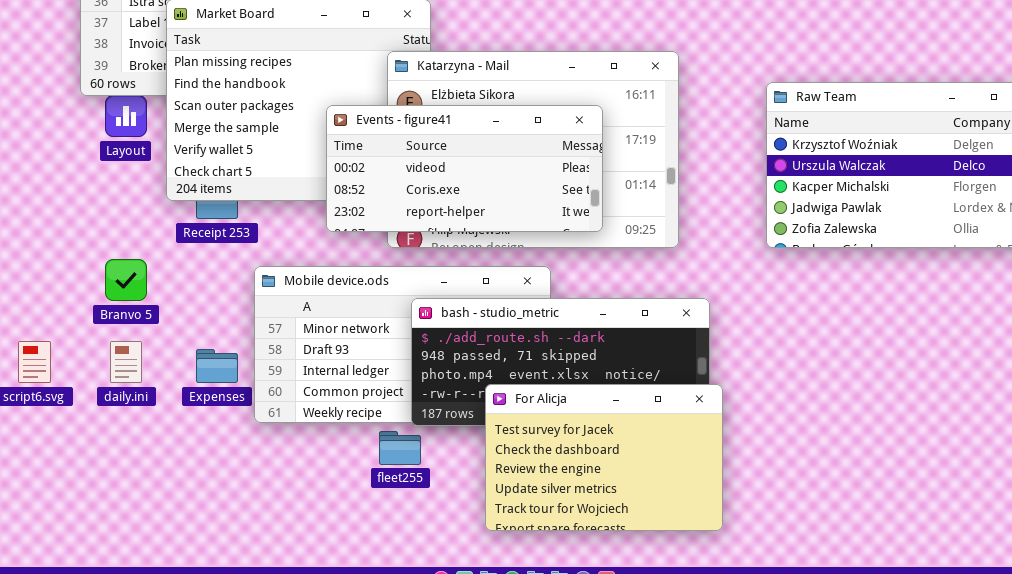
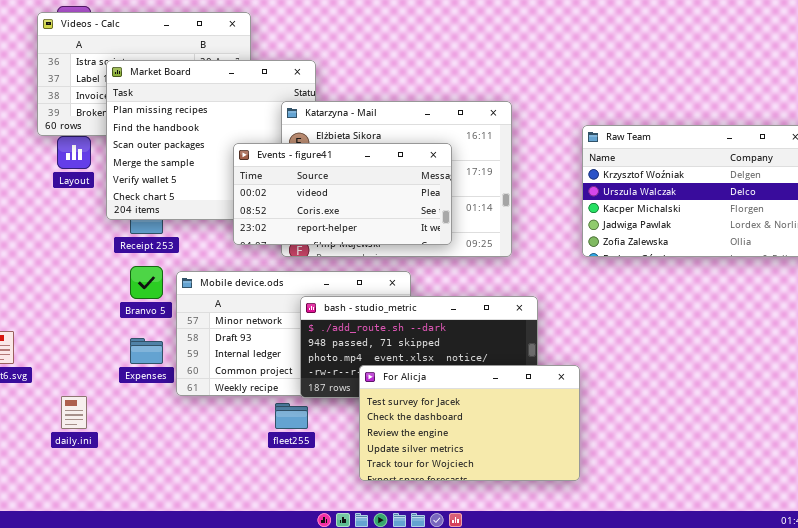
Branvo 5: [105,259,147,301] -> [130,266,163,299], moved
daily.ini: [110,341,142,383] -> [61,396,87,429], moved
For Alicja: [485,384,723,531] -> [359,365,580,481], resized

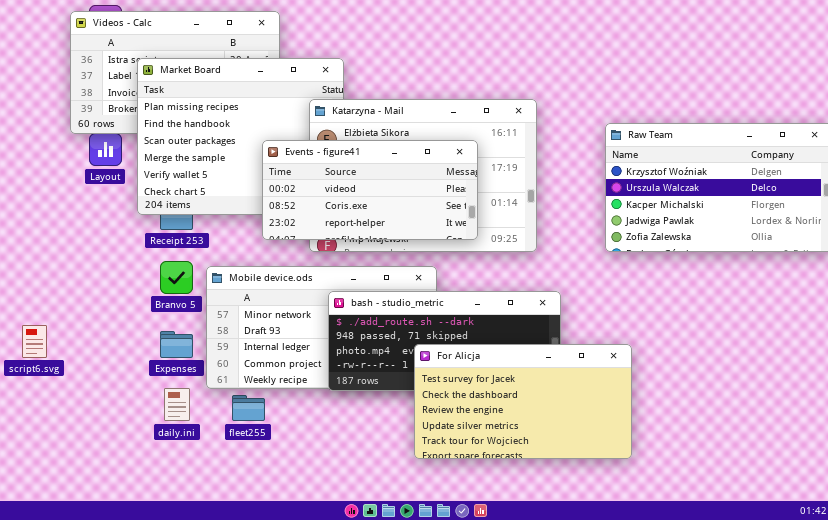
For Alicja: [359,365,580,481] -> [414,344,632,459], moved
daily.ini: [61,396,87,429] -> [164,388,190,421], moved
fleet255: [275,403,308,429] -> [232,395,265,421], moved

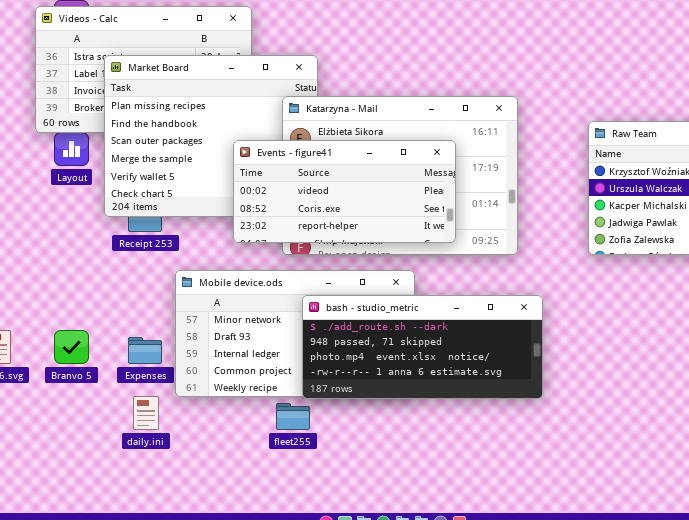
Branvo 5: [160,261,193,294] -> [54,330,89,364], moved
For Alicja: [414,344,632,459] -> none, closed
fleet255: [232,395,265,421] -> [276,403,310,430], moved

